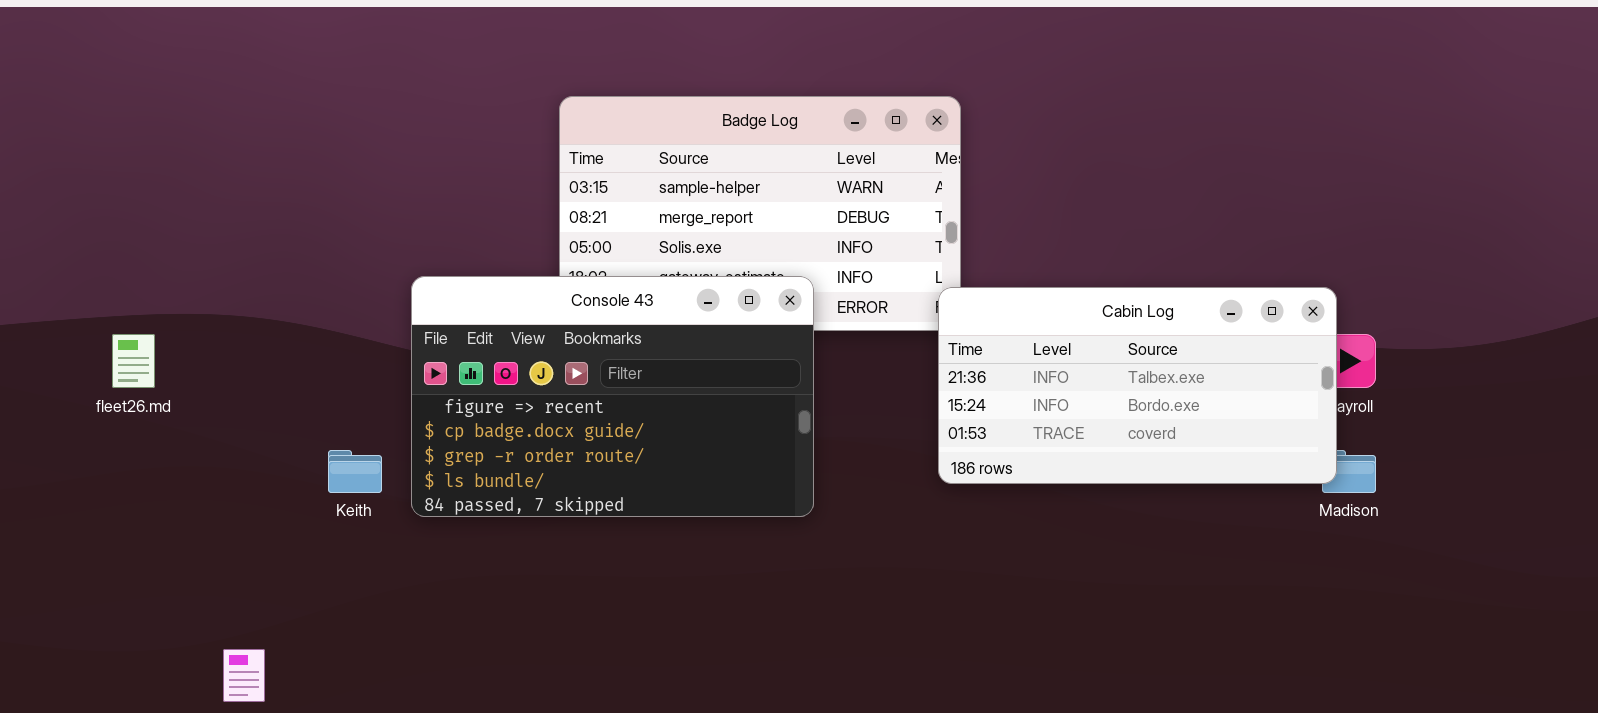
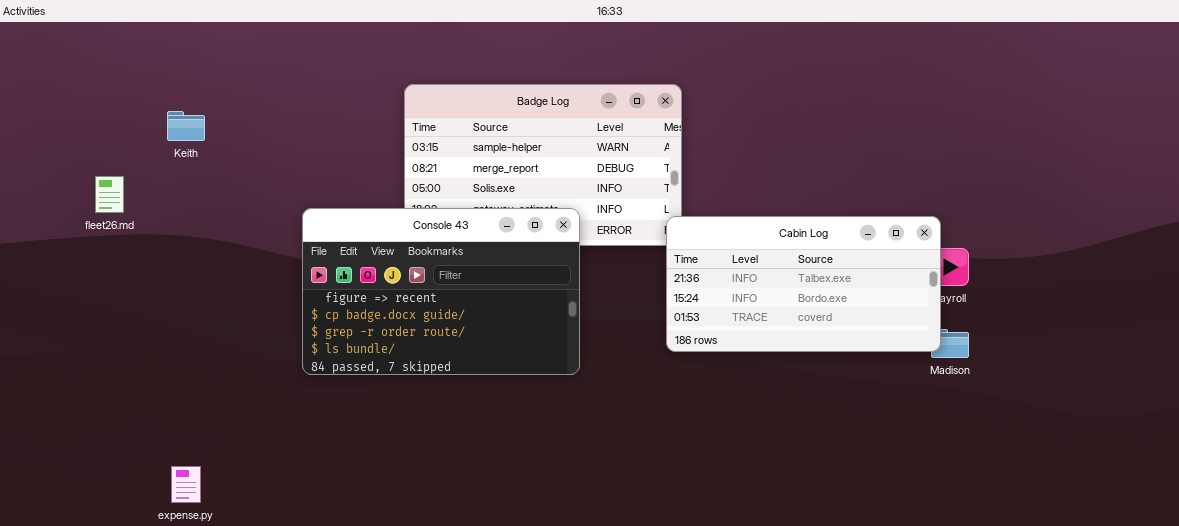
fleet26.md: [112,334,155,388] -> [95,176,124,213], moved
Keith: [328,450,382,493] -> [167,111,205,141], moved

